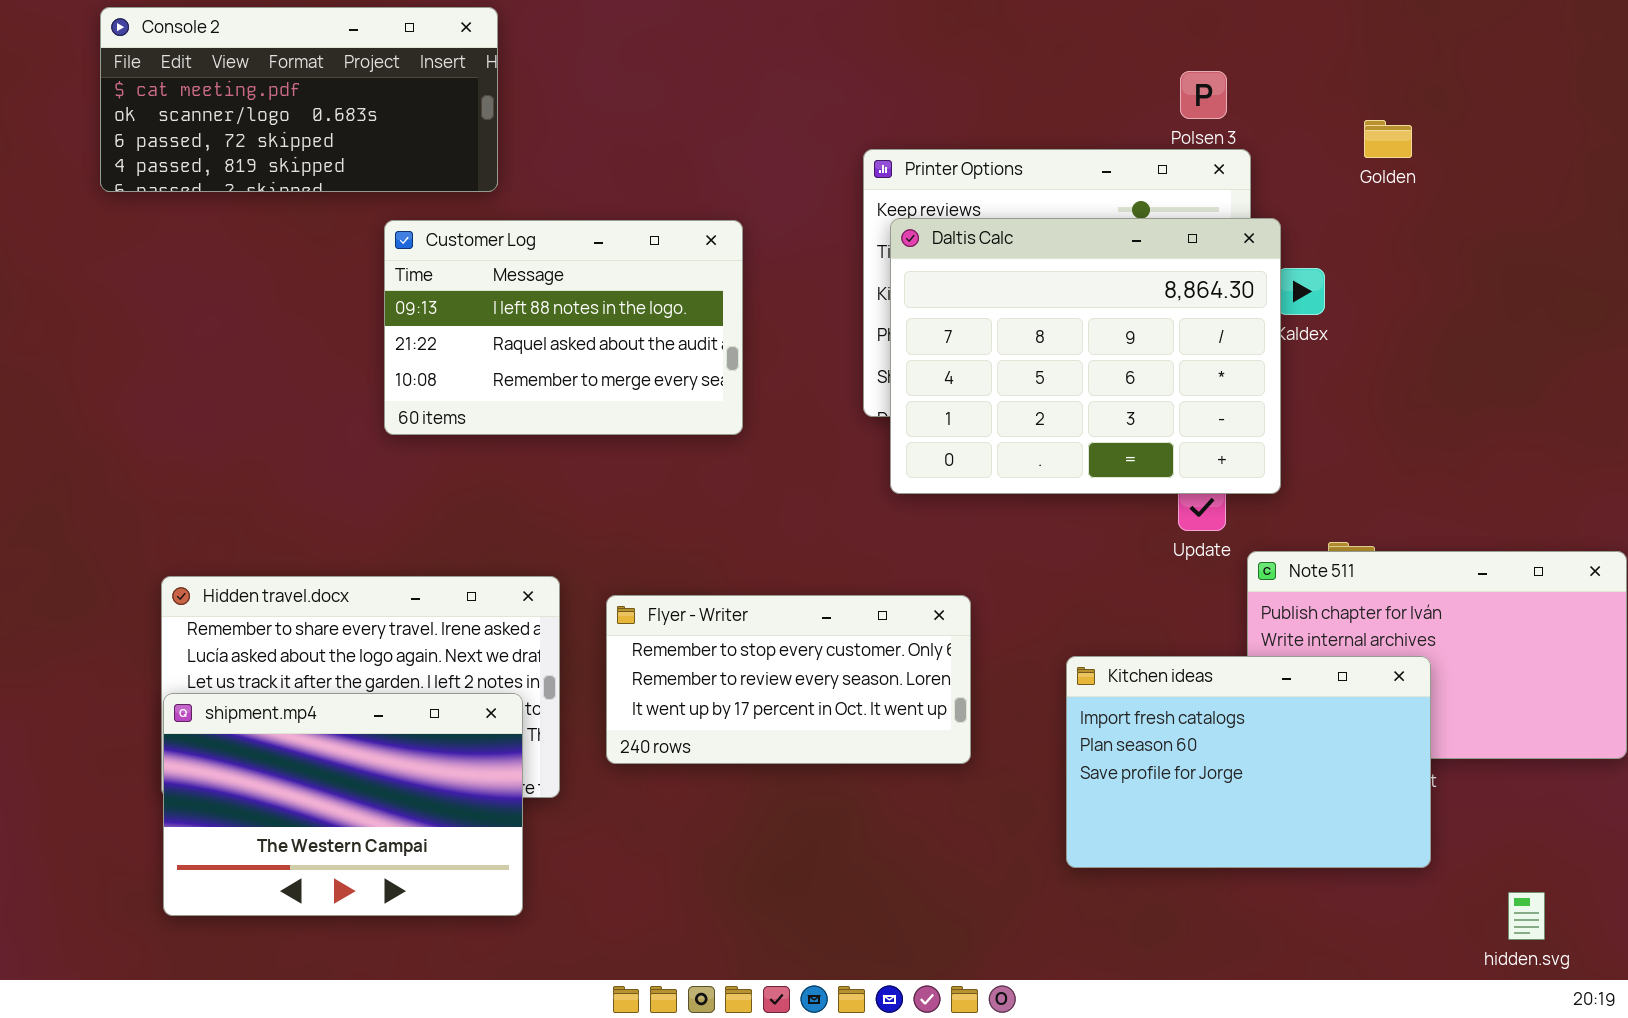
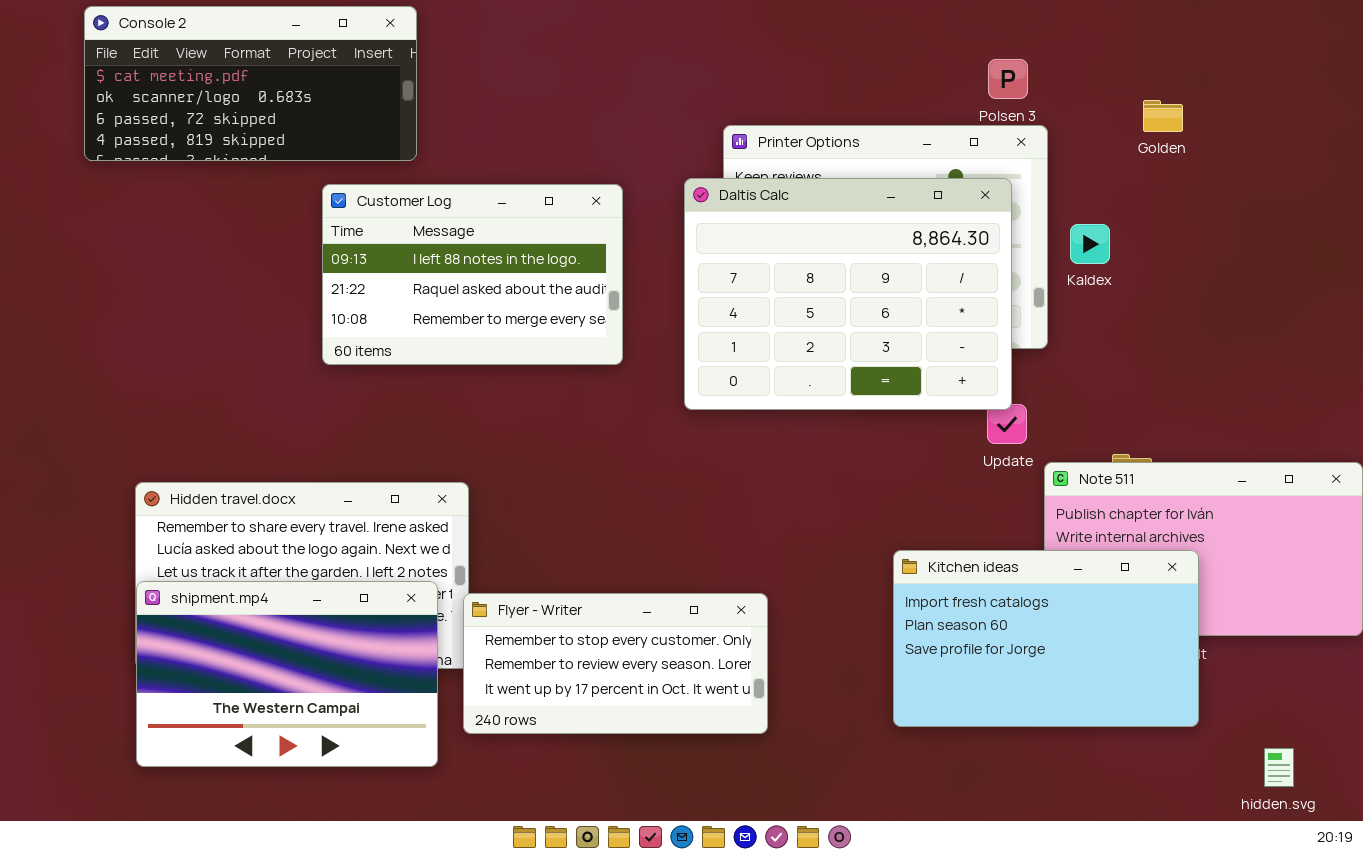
Daltis Calc: [890,218,1281,494] -> [684,178,1012,410], moved
Flyer - Writer: [606,595,971,764] -> [463,593,768,734], moved

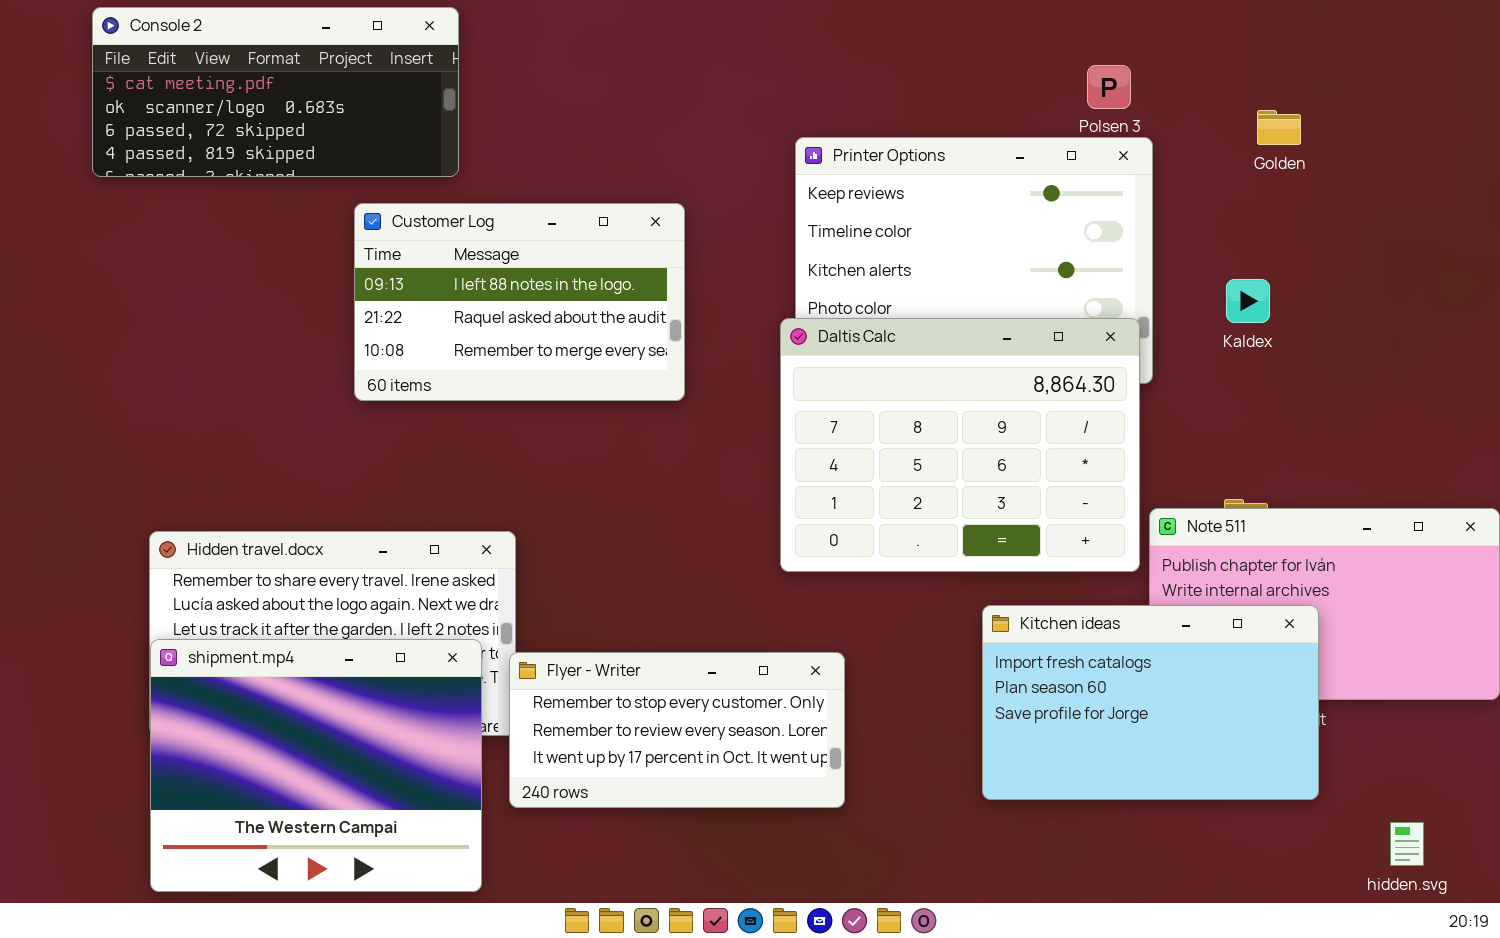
Daltis Calc: [684,178,1012,410] -> [780,318,1140,572], moved
Kaldex: [1070,224,1110,264] -> [1226,279,1270,323], moved
shipment.mp4: [136,581,438,767] -> [150,639,482,892], resized

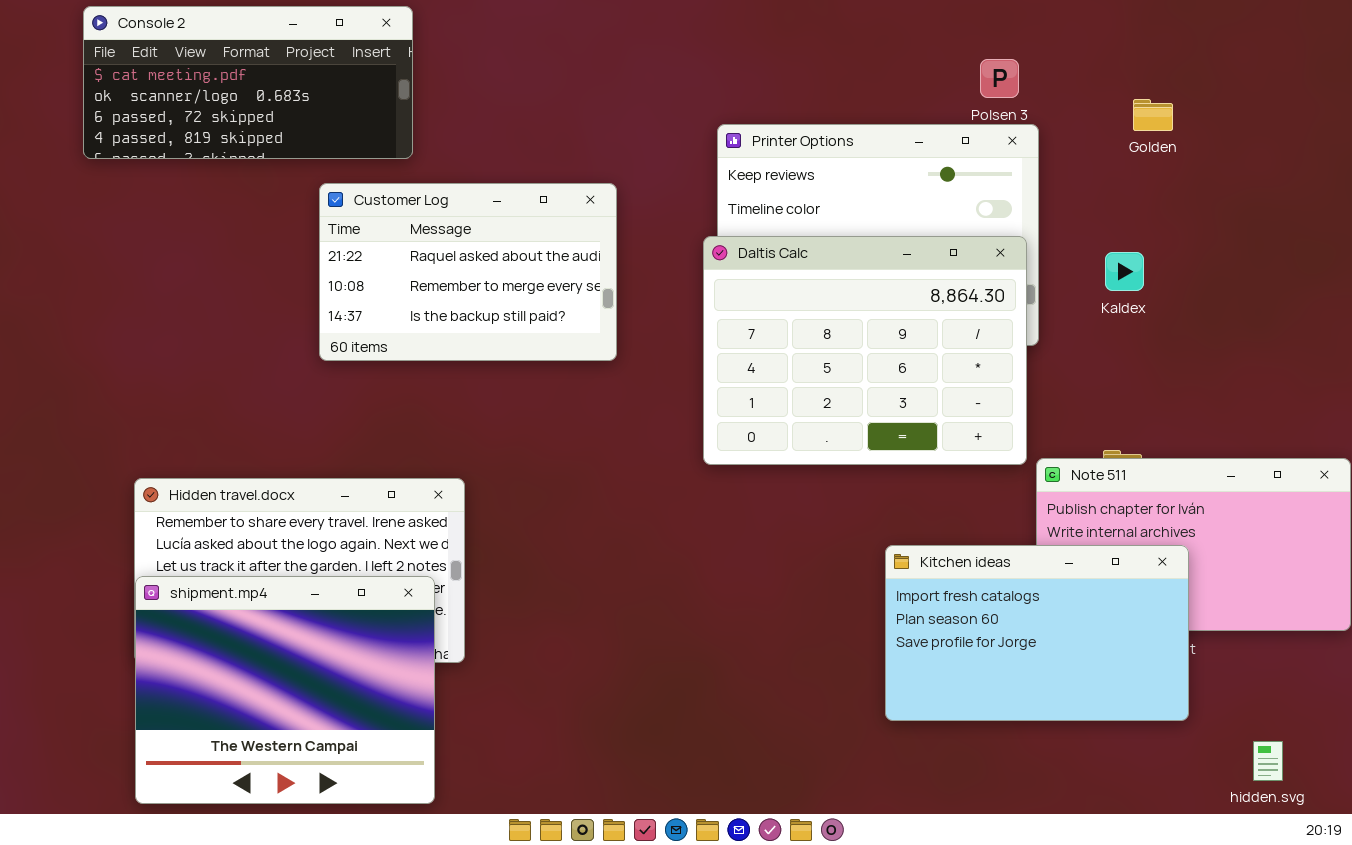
Customer Log: [354,203,685,401] -> [319,183,617,361], scrolled down 1 row
Daltis Calc: [780,318,1140,572] -> [703,236,1027,465], moved
Flyer - Writer: [509,652,845,808] -> none, closed

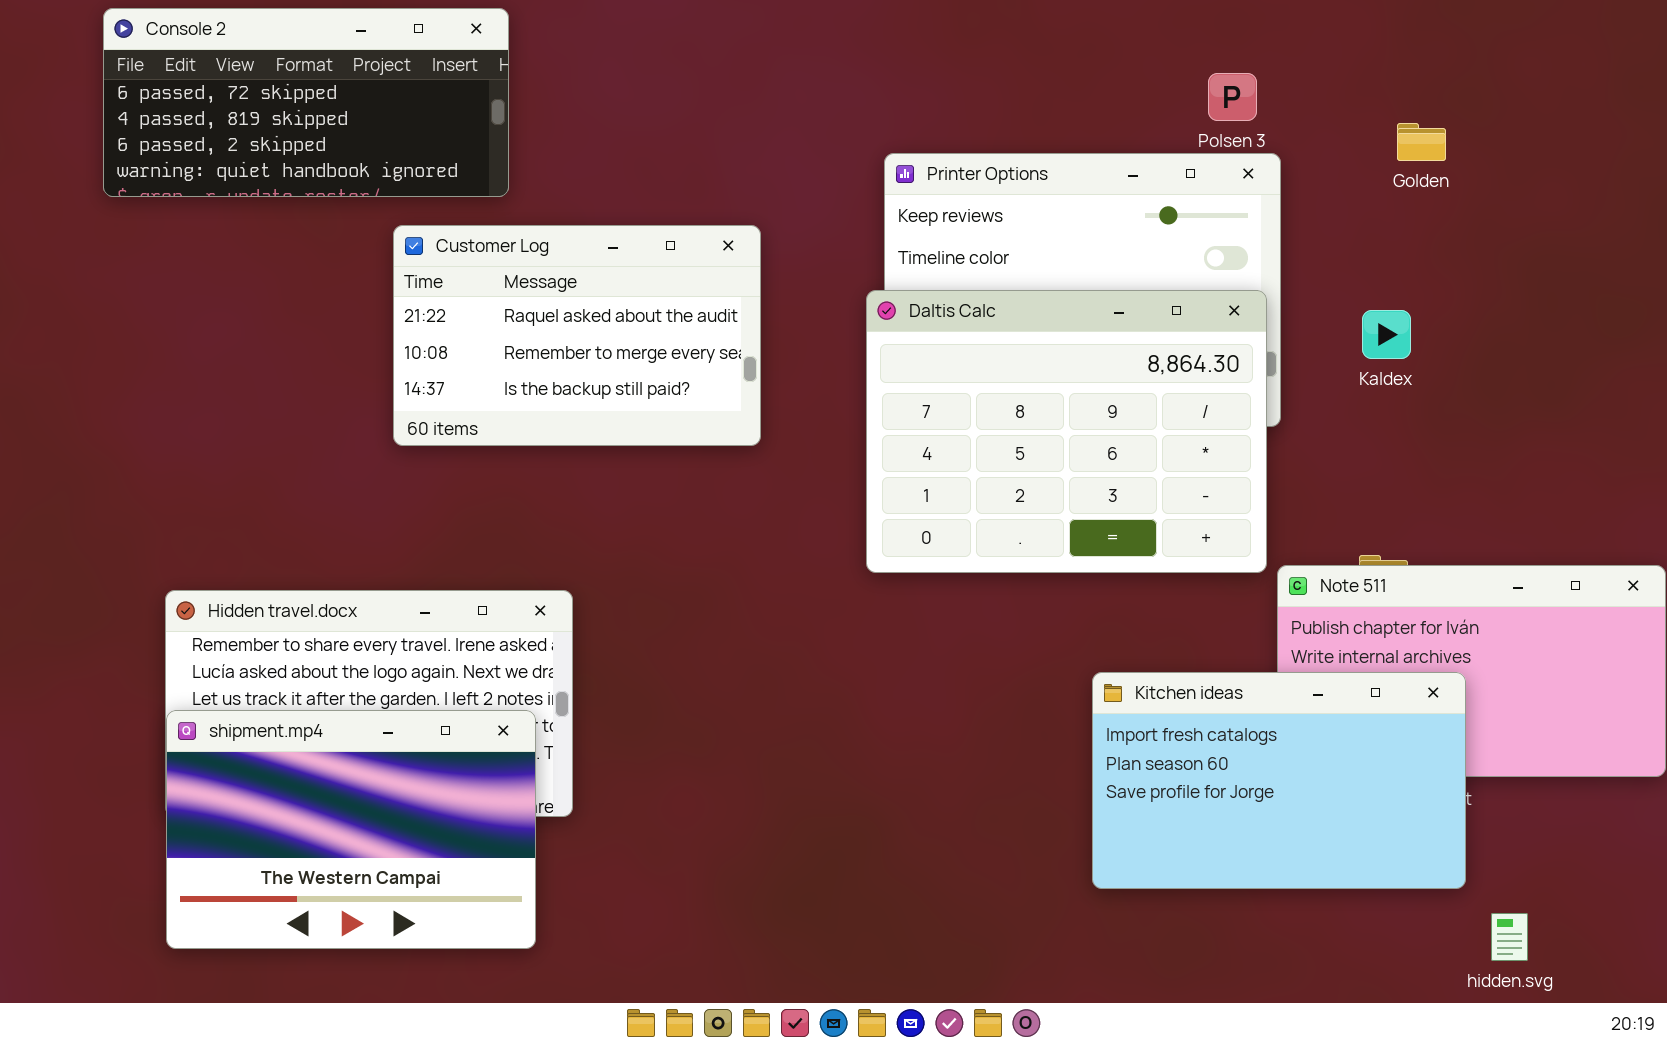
Console 2: [83,6,413,159] -> [103,8,509,197], scrolled down 2 rows
shipment.mp4: [135,576,435,804] -> [166,710,536,949], resized
hidden.svg: [1253,741,1283,781] -> [1491,913,1528,961], moved

